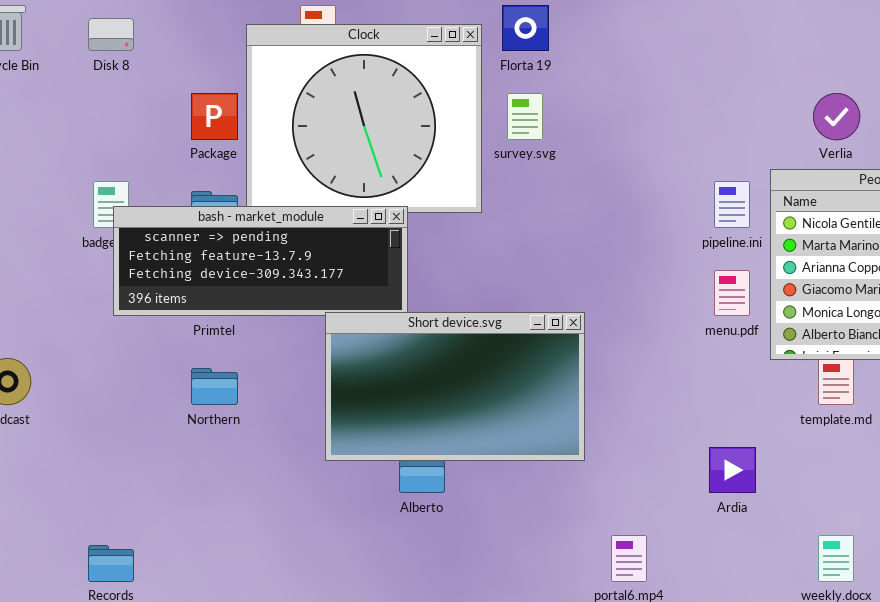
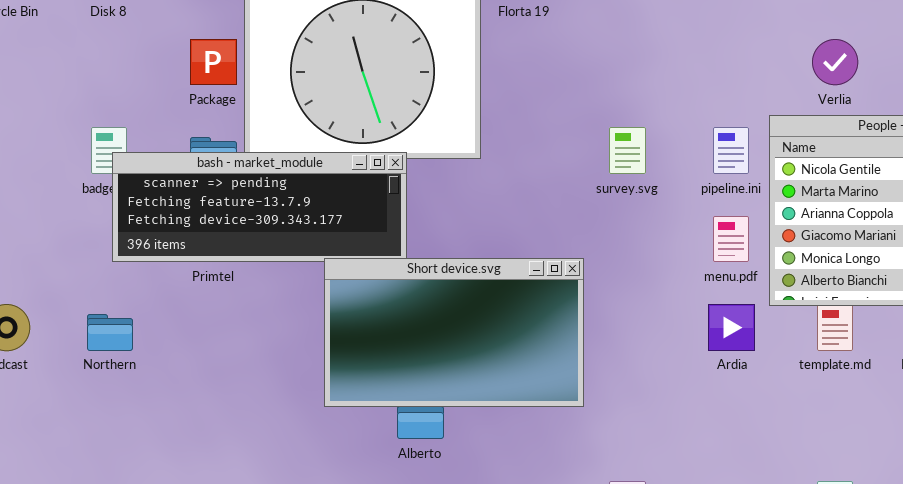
survey.svg: [507,93,543,140] -> [609,127,646,174], moved
Northern: [191,368,238,405] -> [87,314,133,351], moved
Ardia: [709,447,756,493] -> [708,304,755,351], moved

